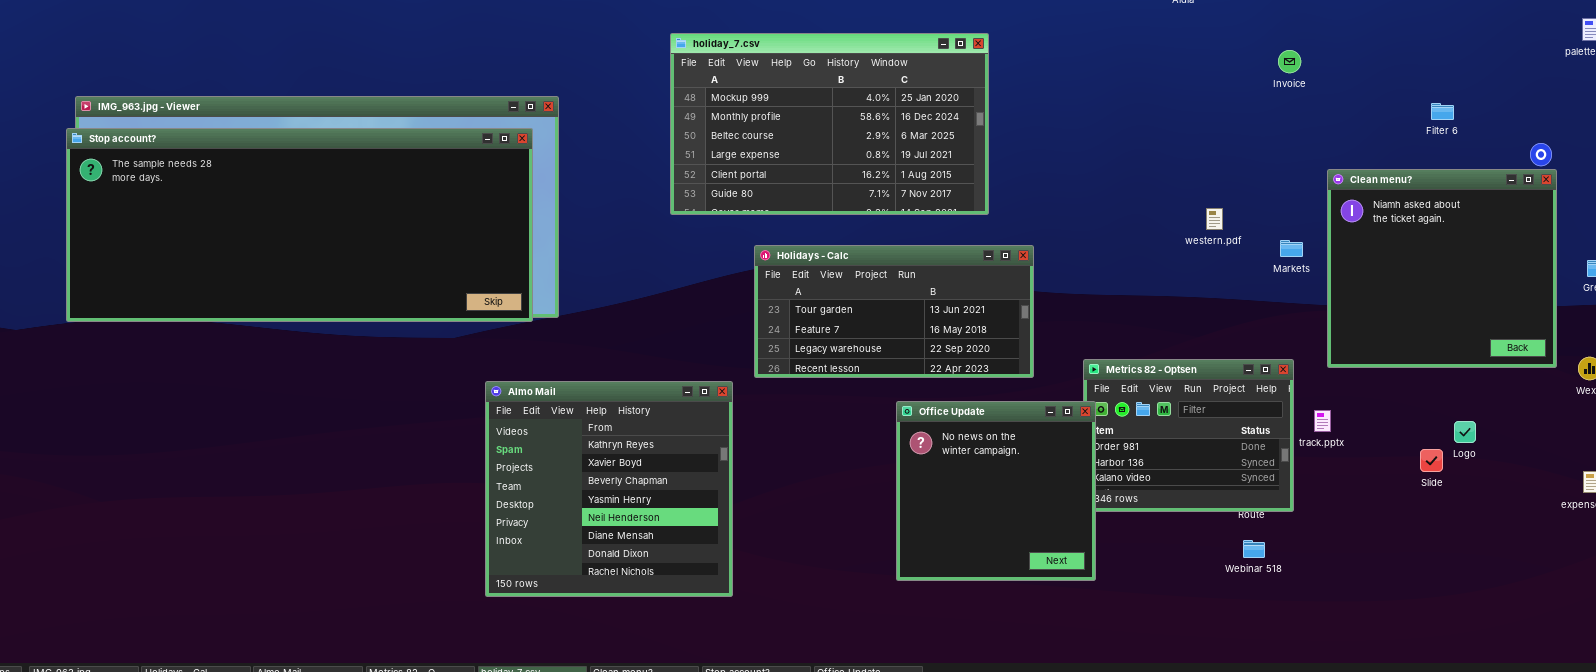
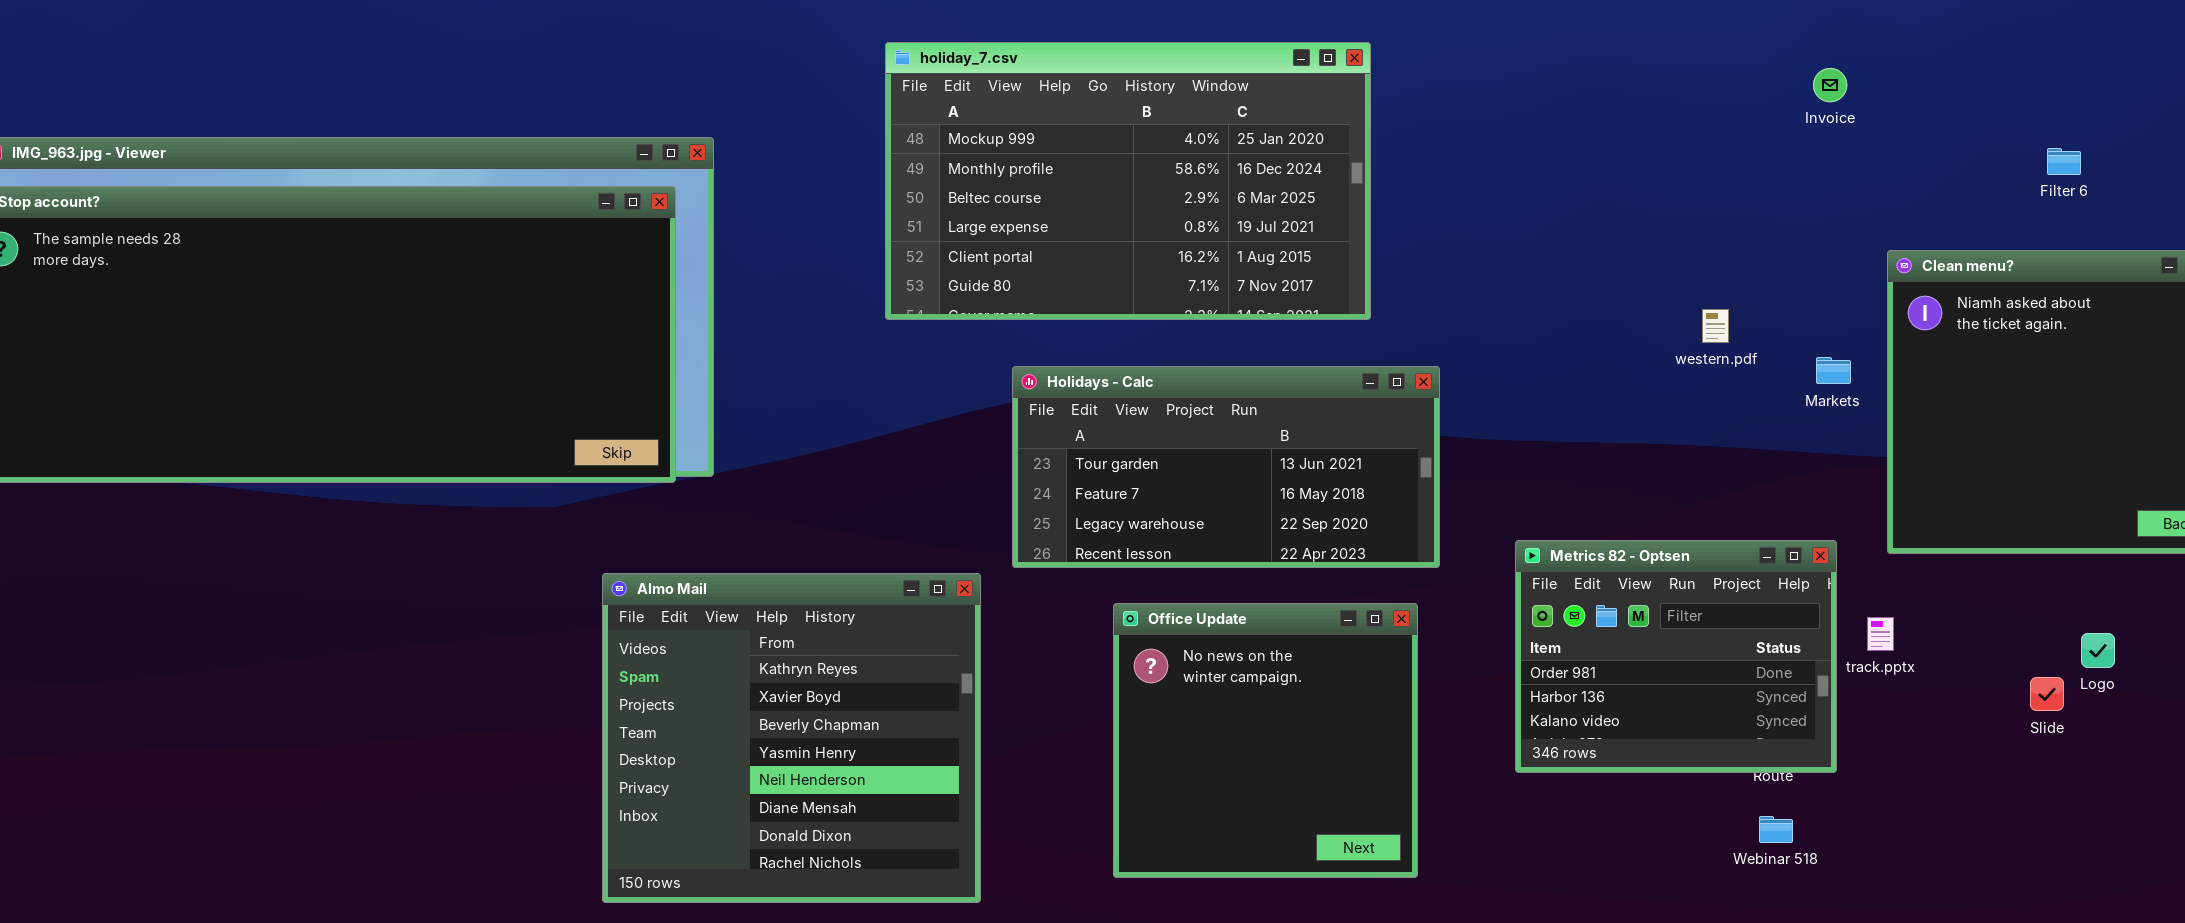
Office Update: [896,401,1096,581] -> [1113,603,1418,878], moved

